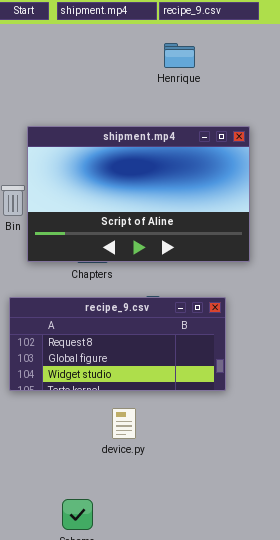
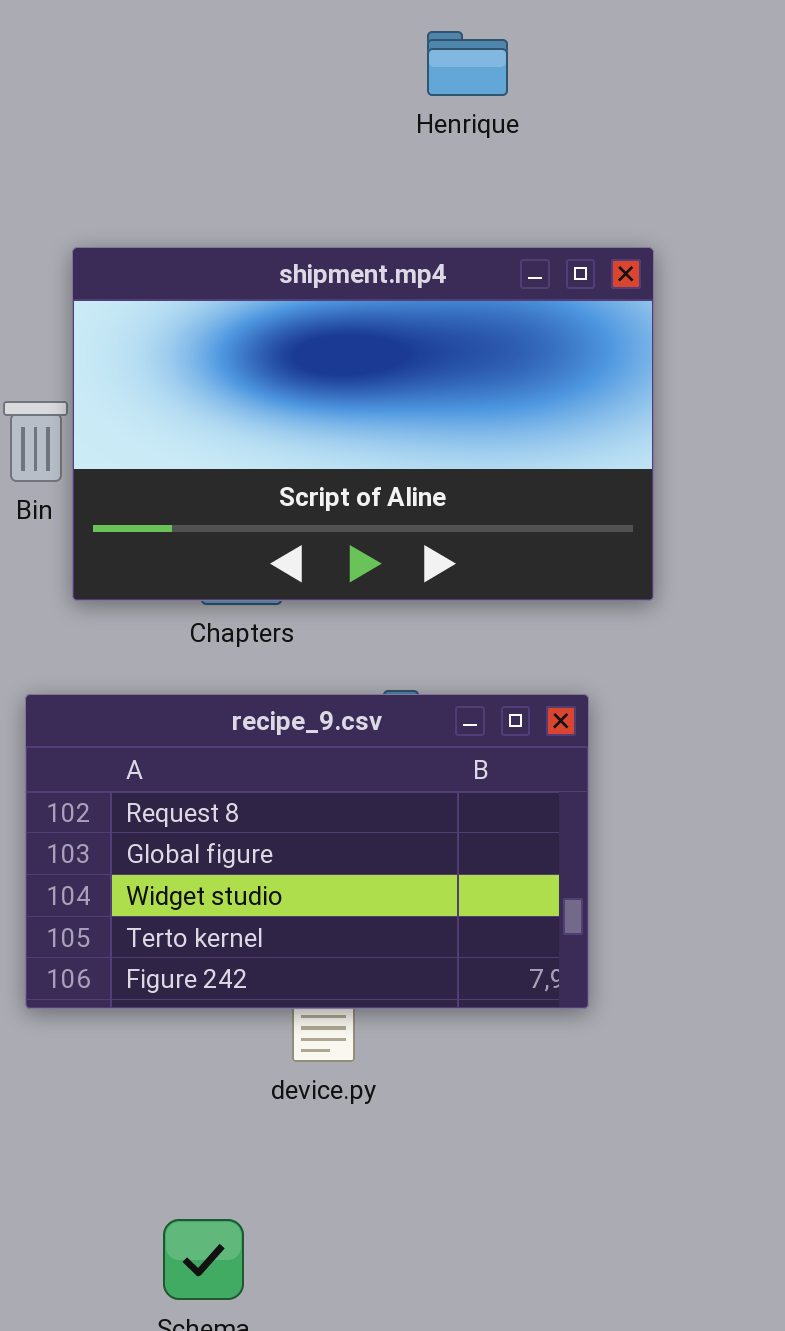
recipe_9.csv: [9,297,226,391] -> [25,694,589,1009], resized

